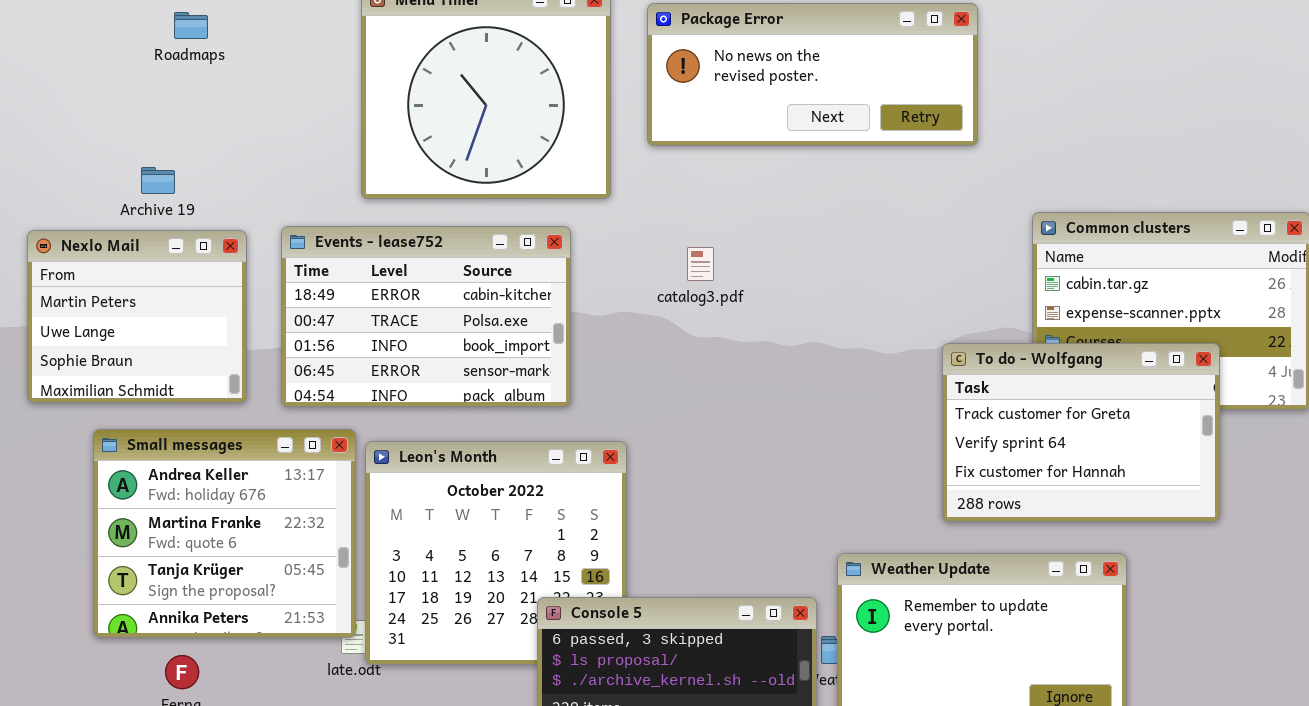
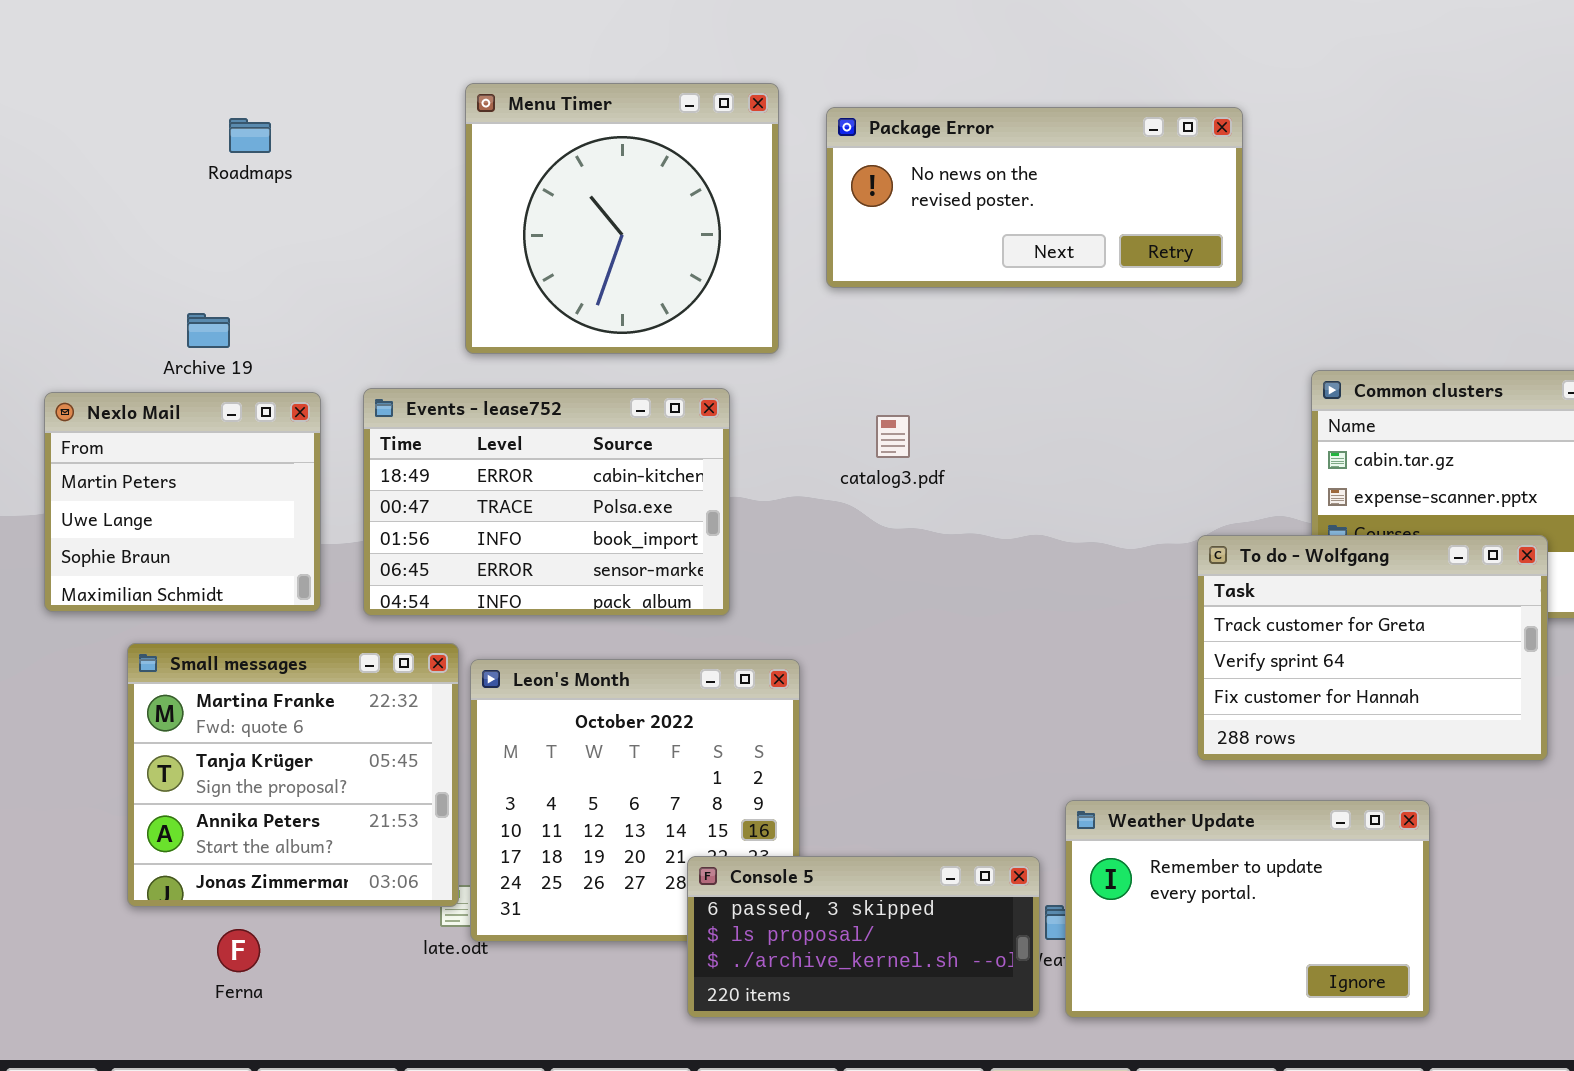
Small messages: [93,429,356,638] -> [127,643,459,907], scrolled down 1 row

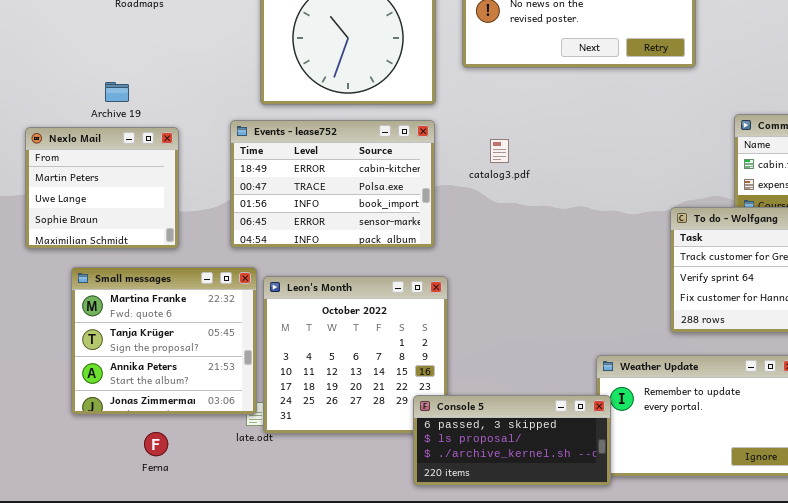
Events - lease752: [363,388,730,616] -> [230,120,435,248], moved
Console 5: [687,856,1040,1018] -> [413,395,611,486], moved
Ferna: [217,929,260,972] -> [144,432,168,456], moved

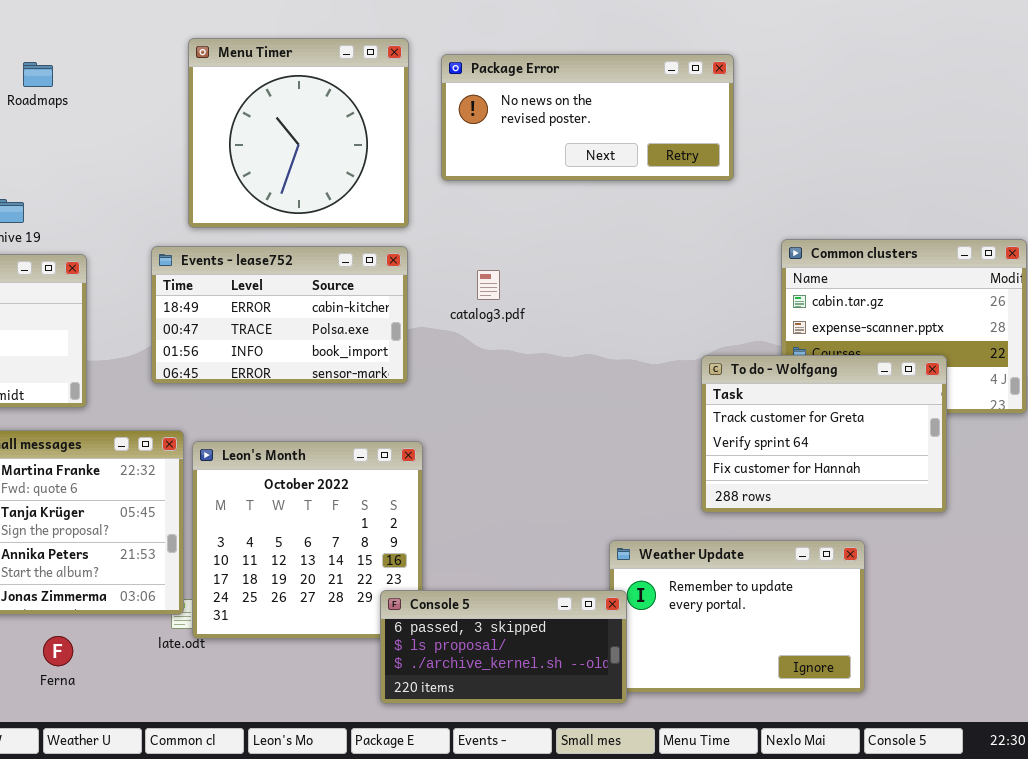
Events - lease752: [230,120,435,248] -> [151,246,408,384], resized

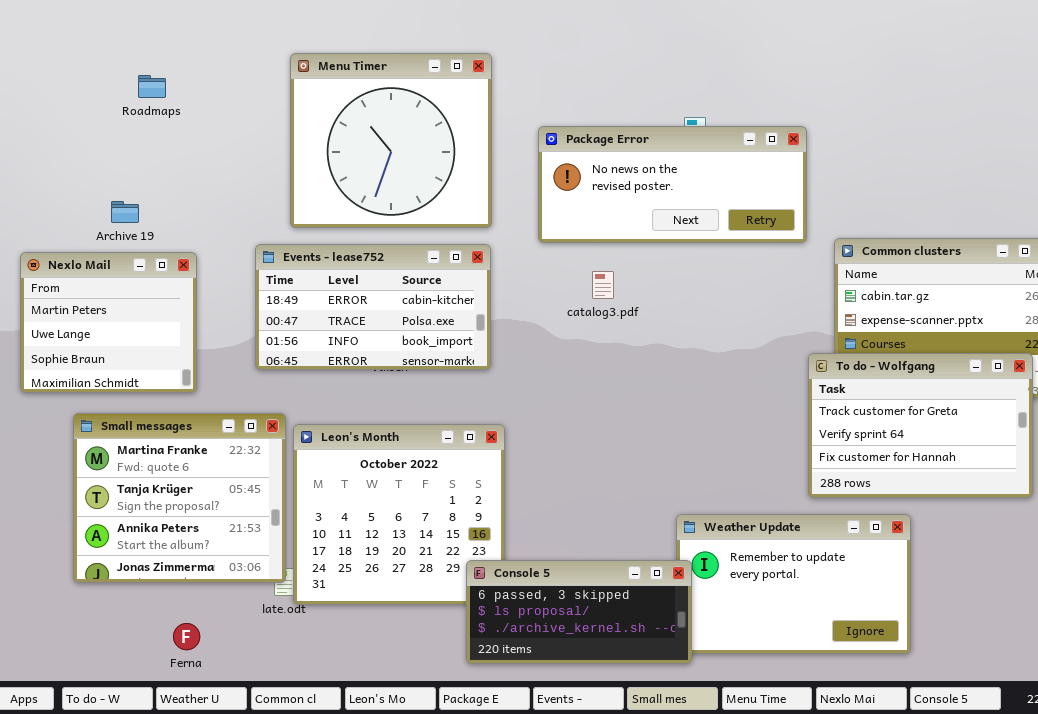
Package Error: [441,54,734,181] -> [538,126,807,243], moved
catalog3.pdf: [477,270,500,300] -> [592,271,614,299], moved
To do - Wolfgang: [701,355,947,513] -> [808,353,1033,498], moved
Ferna: [43,636,73,666] -> [173,623,200,650], moved

